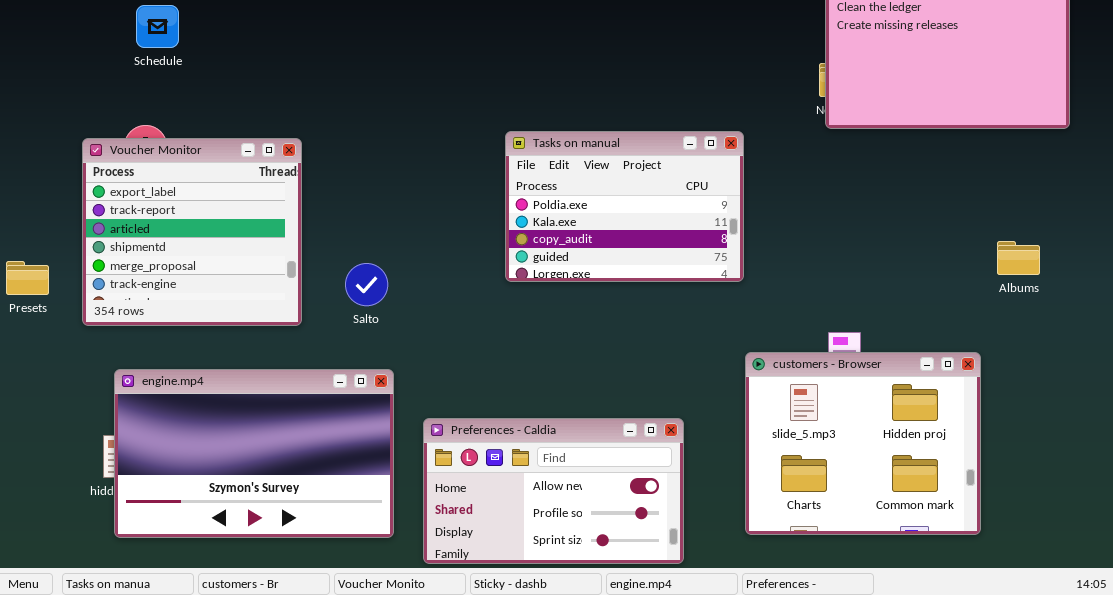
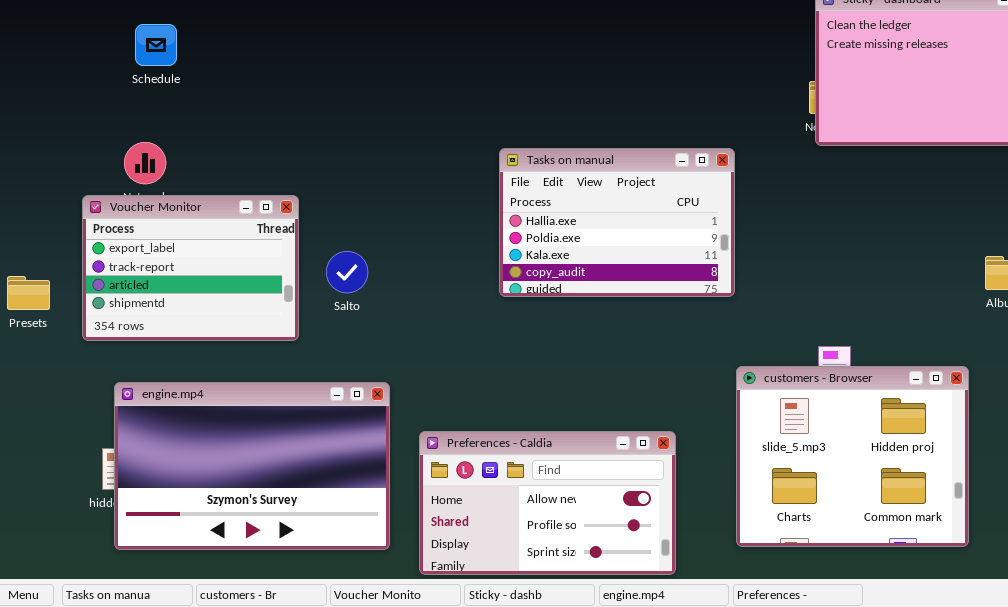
Tasks on manual: [505,131,744,282] -> [499,148,735,297], scrolled up 1 row
Voucher Monitor: [82,138,302,326] -> [82,195,299,341], resized
Salto: [345,263,388,306] -> [326,251,368,293], moved

